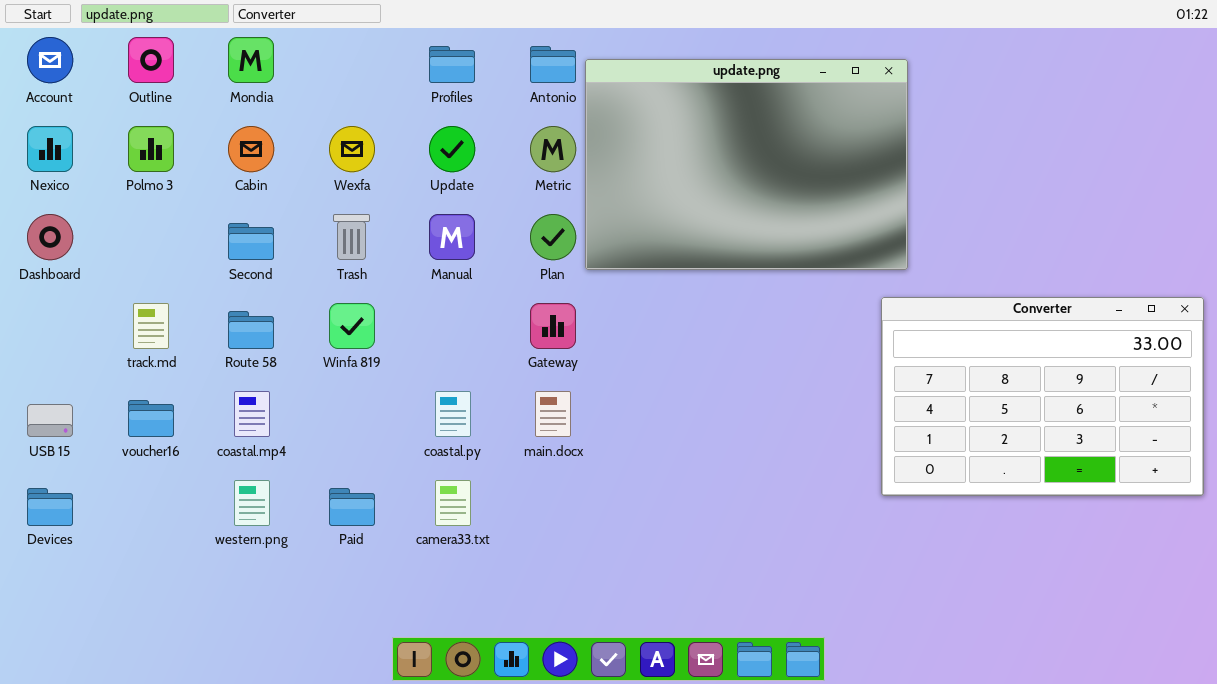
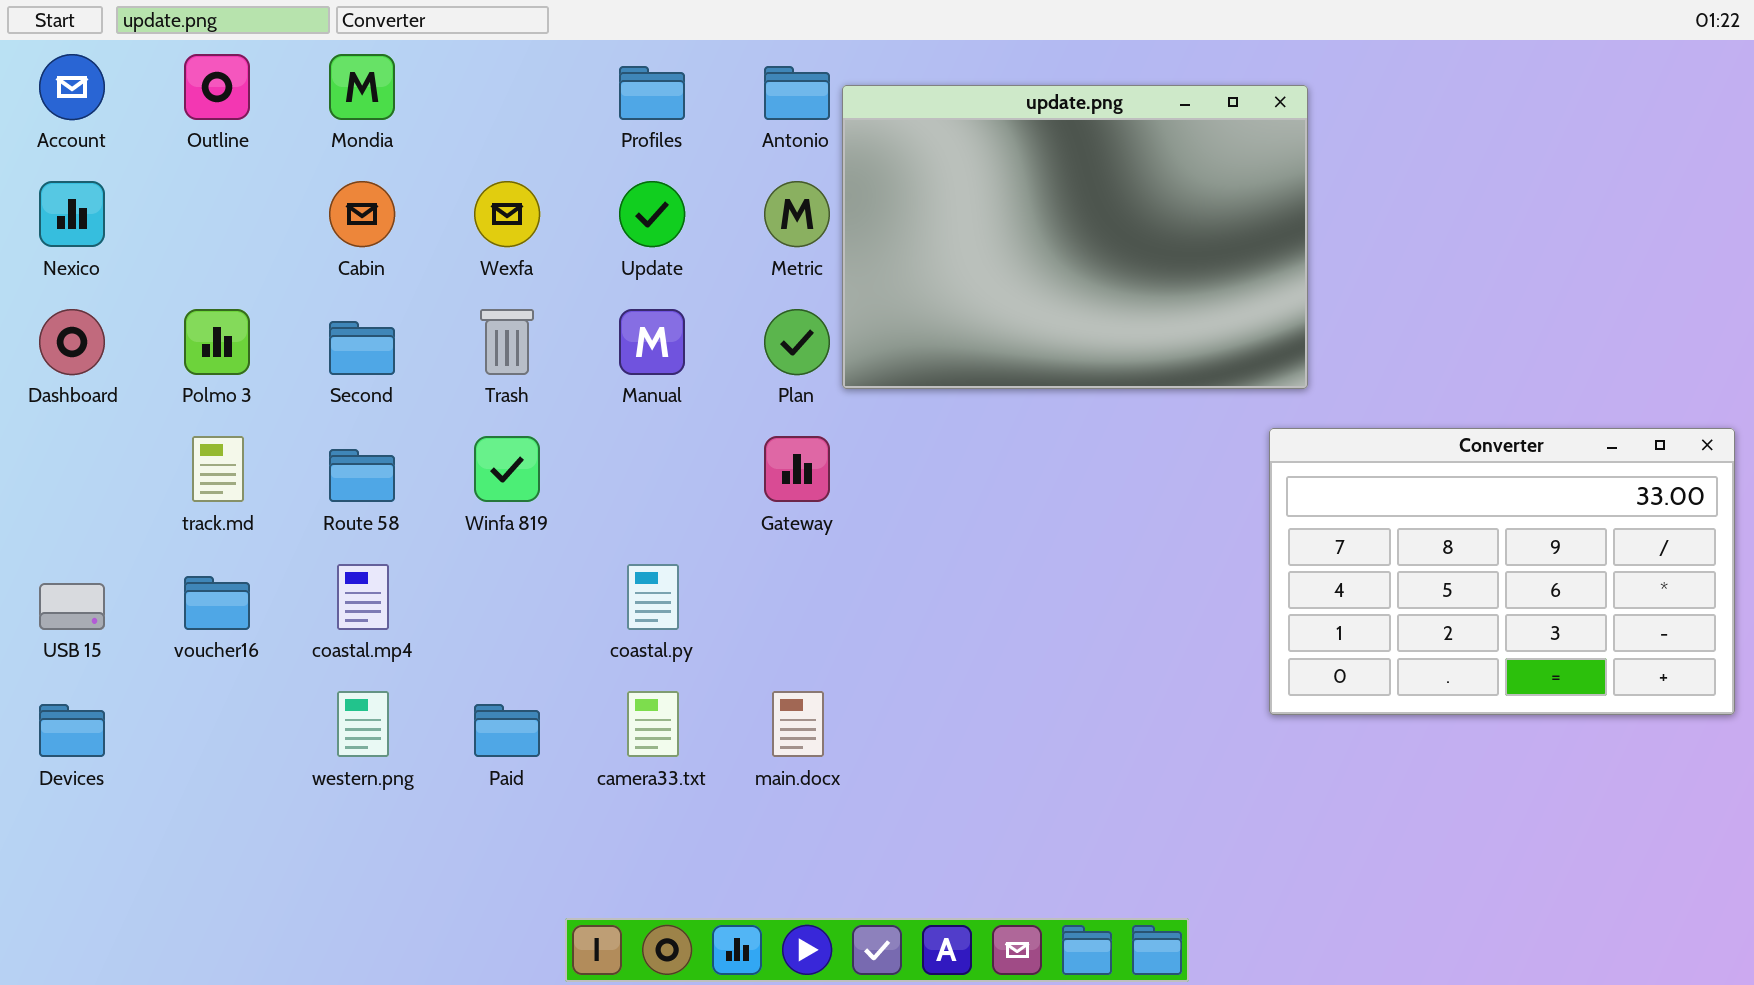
Polmo 3: [128,126,174,172] -> [184,309,250,375], moved
main.docx: [535,391,571,437] -> [772,691,824,757], moved

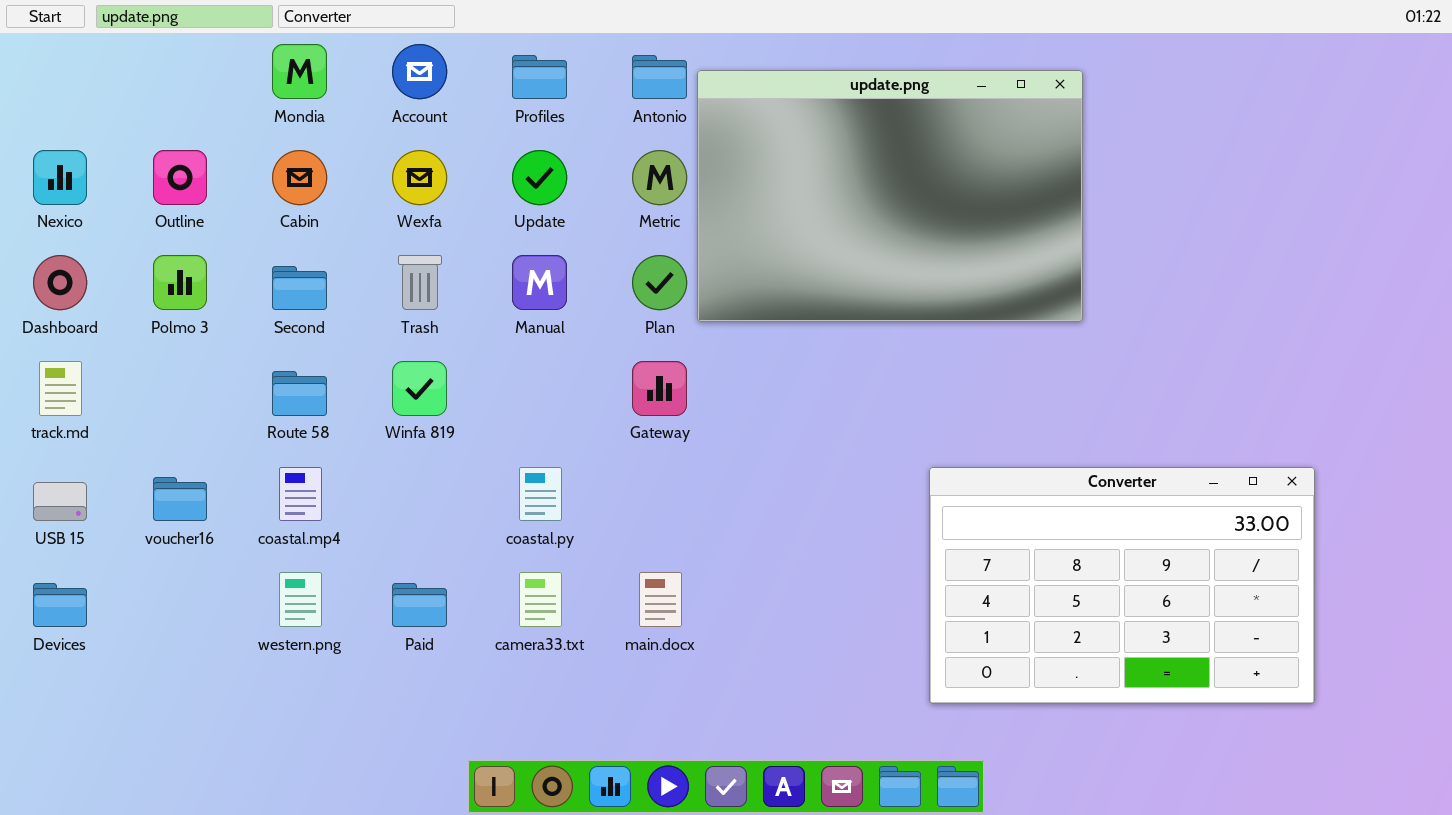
Account: [39,54,105,120] -> [392,44,447,99], moved
Outline: [184,54,250,120] -> [153,150,207,205], moved
Converter: [1269,428,1735,715] -> [929,467,1315,704], moved
track.md: [192,436,244,502] -> [39,361,82,416], moved

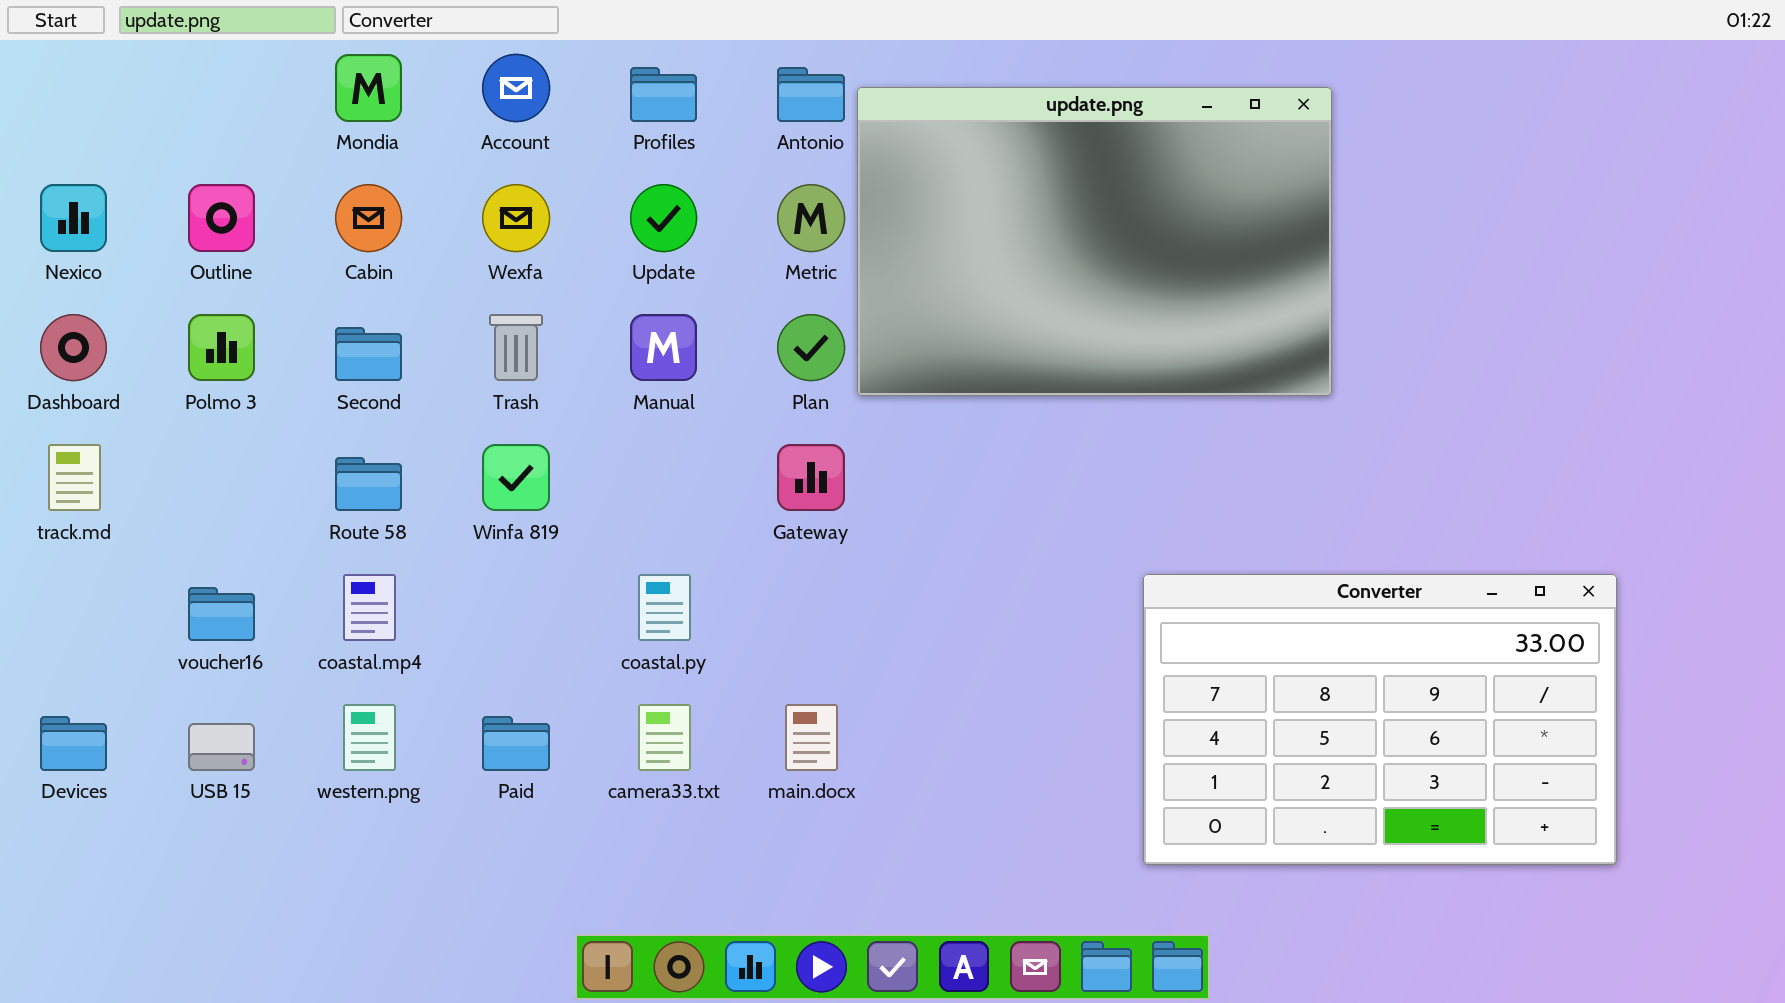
USB 15: [33,482,87,521] -> [188,723,255,771], moved

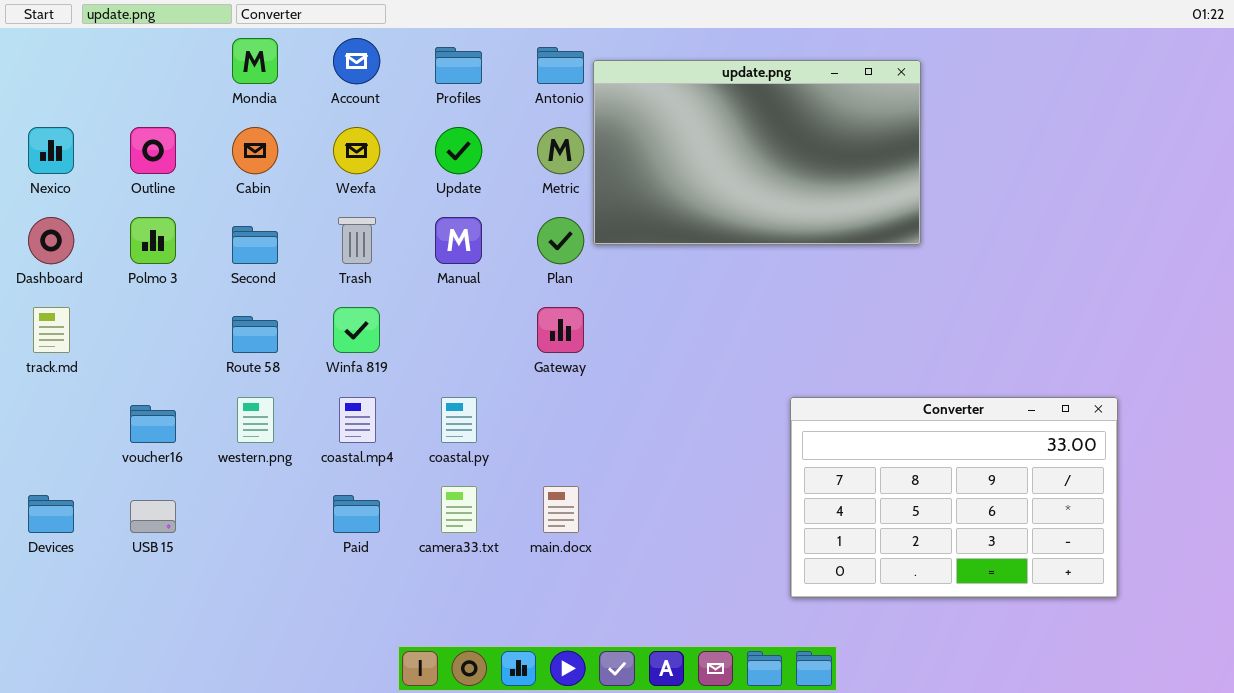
update.png: [857,87,1332,396] -> [593,60,921,245], resized
coastal.mp4: [343,574,396,641] -> [339,397,376,443], moved
western.png: [343,704,396,771] -> [237,397,274,443], moved

